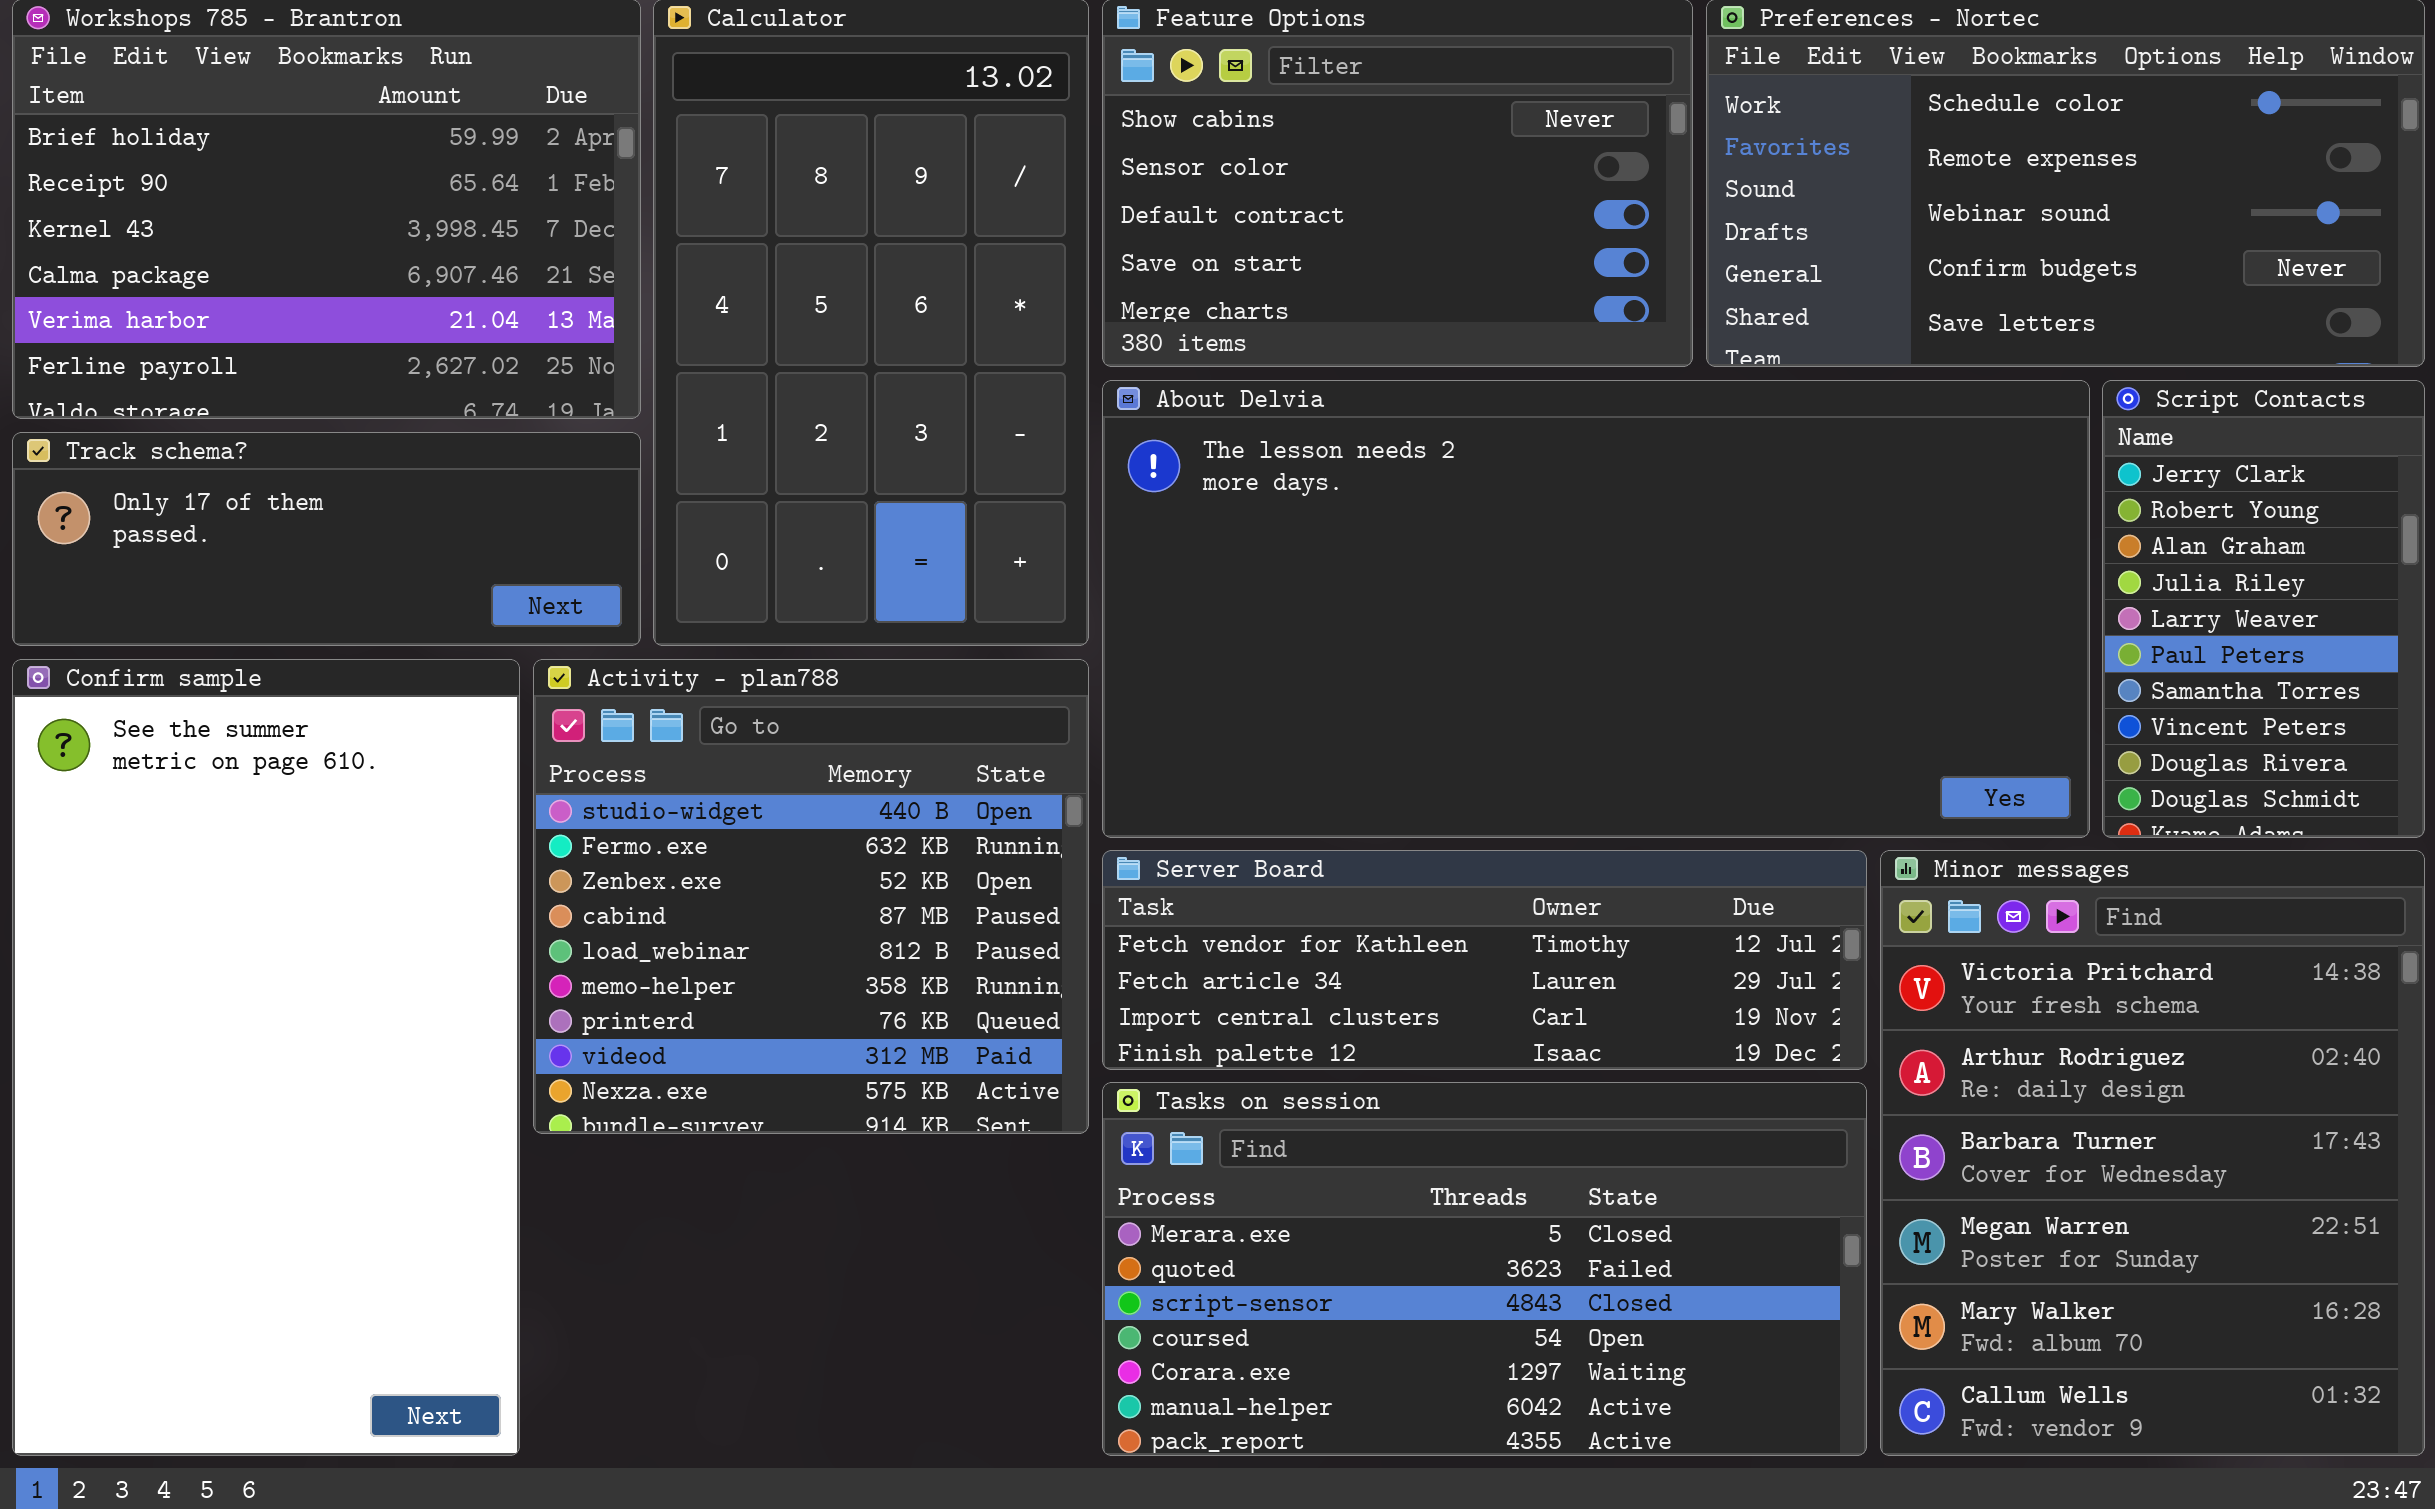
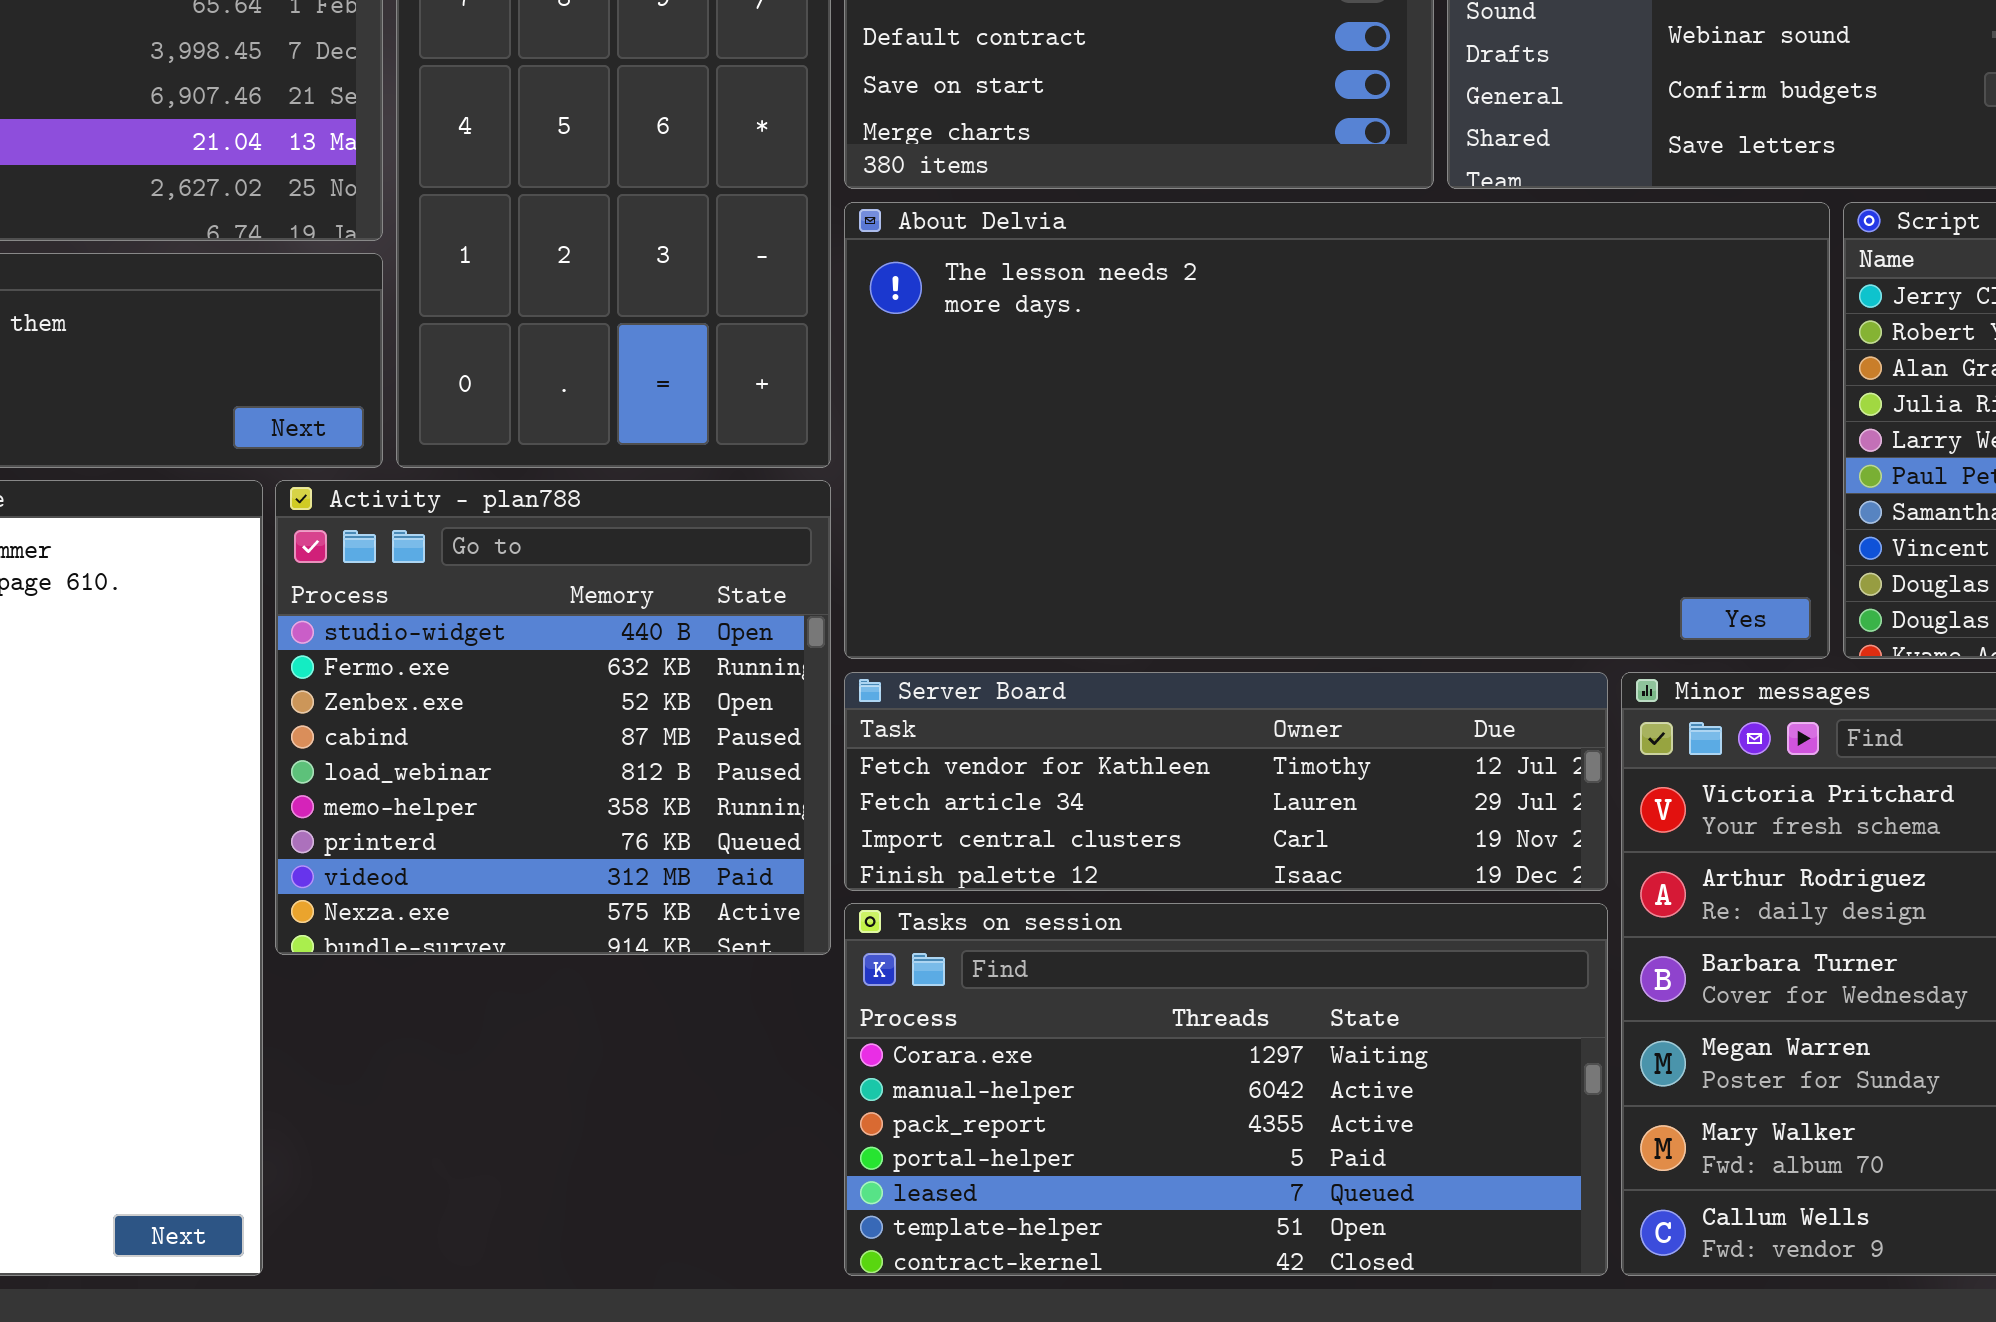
Tasks on session: [1102,1082,1867,1456] -> [844,903,1608,1276], scrolled down 4 rows

